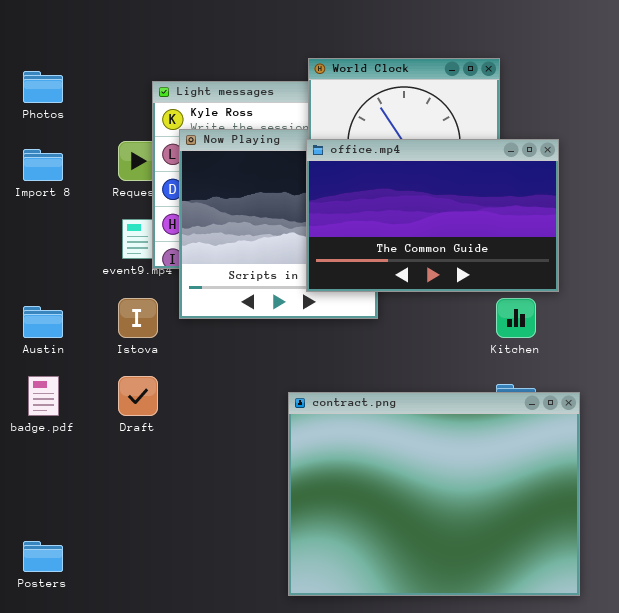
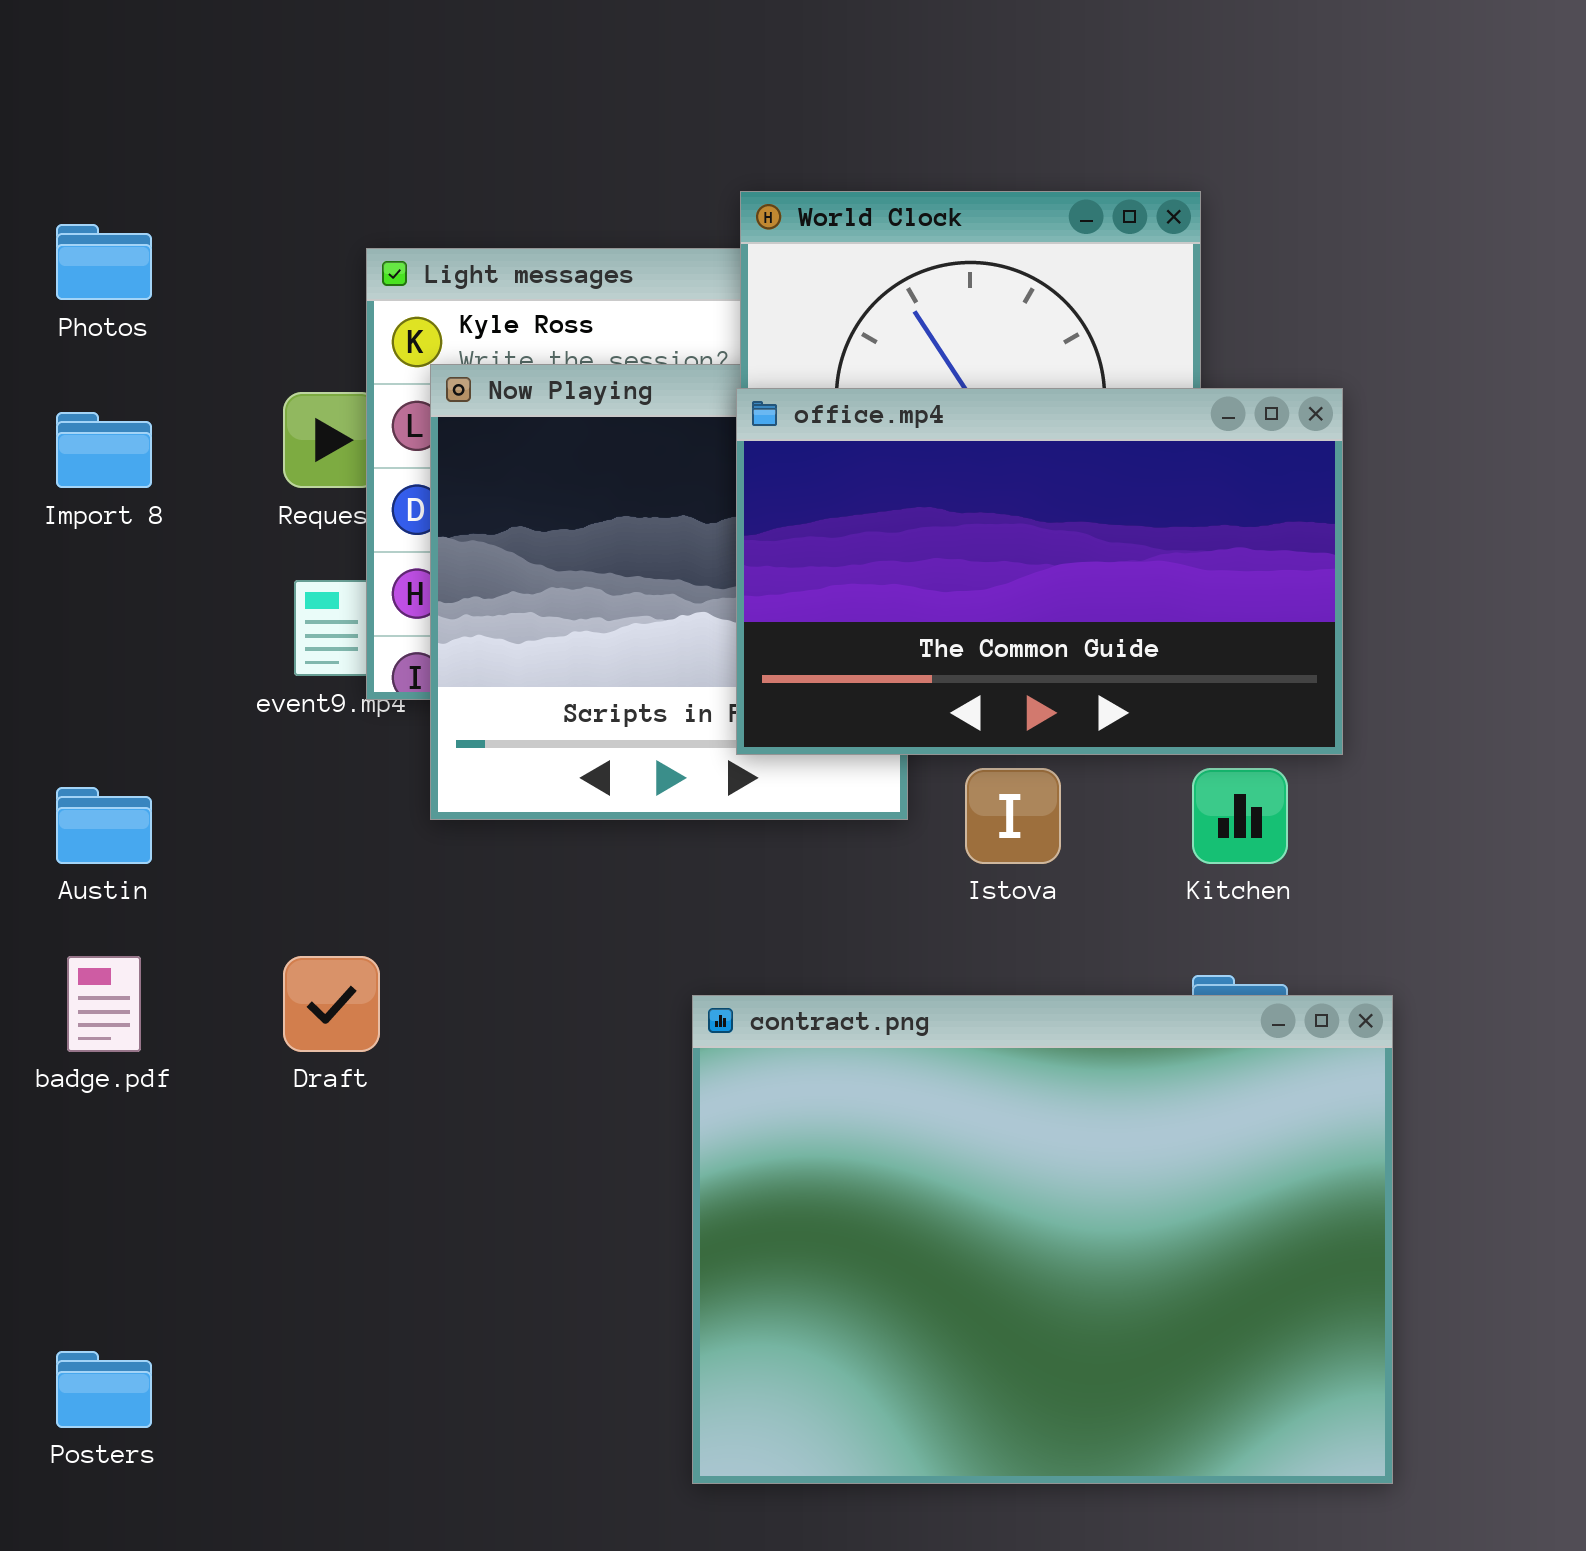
Istova: [118,298,158,338] -> [965,768,1061,864], moved

